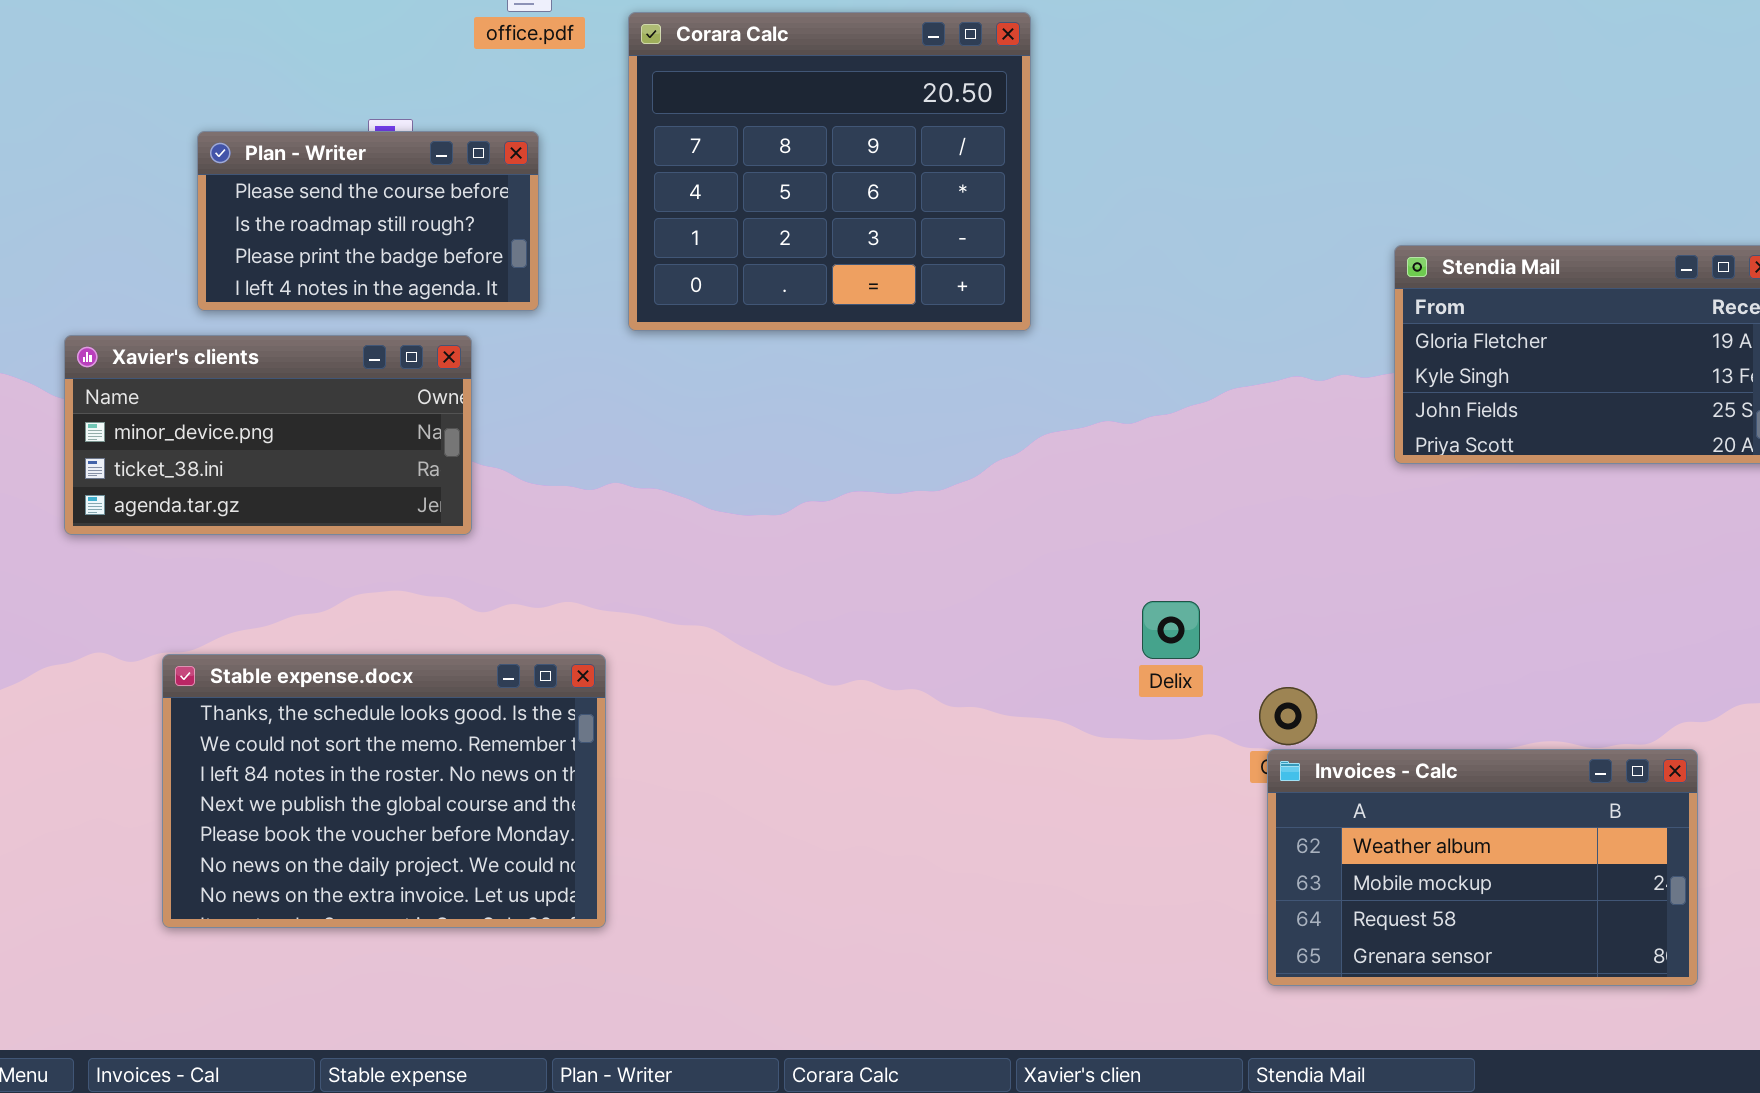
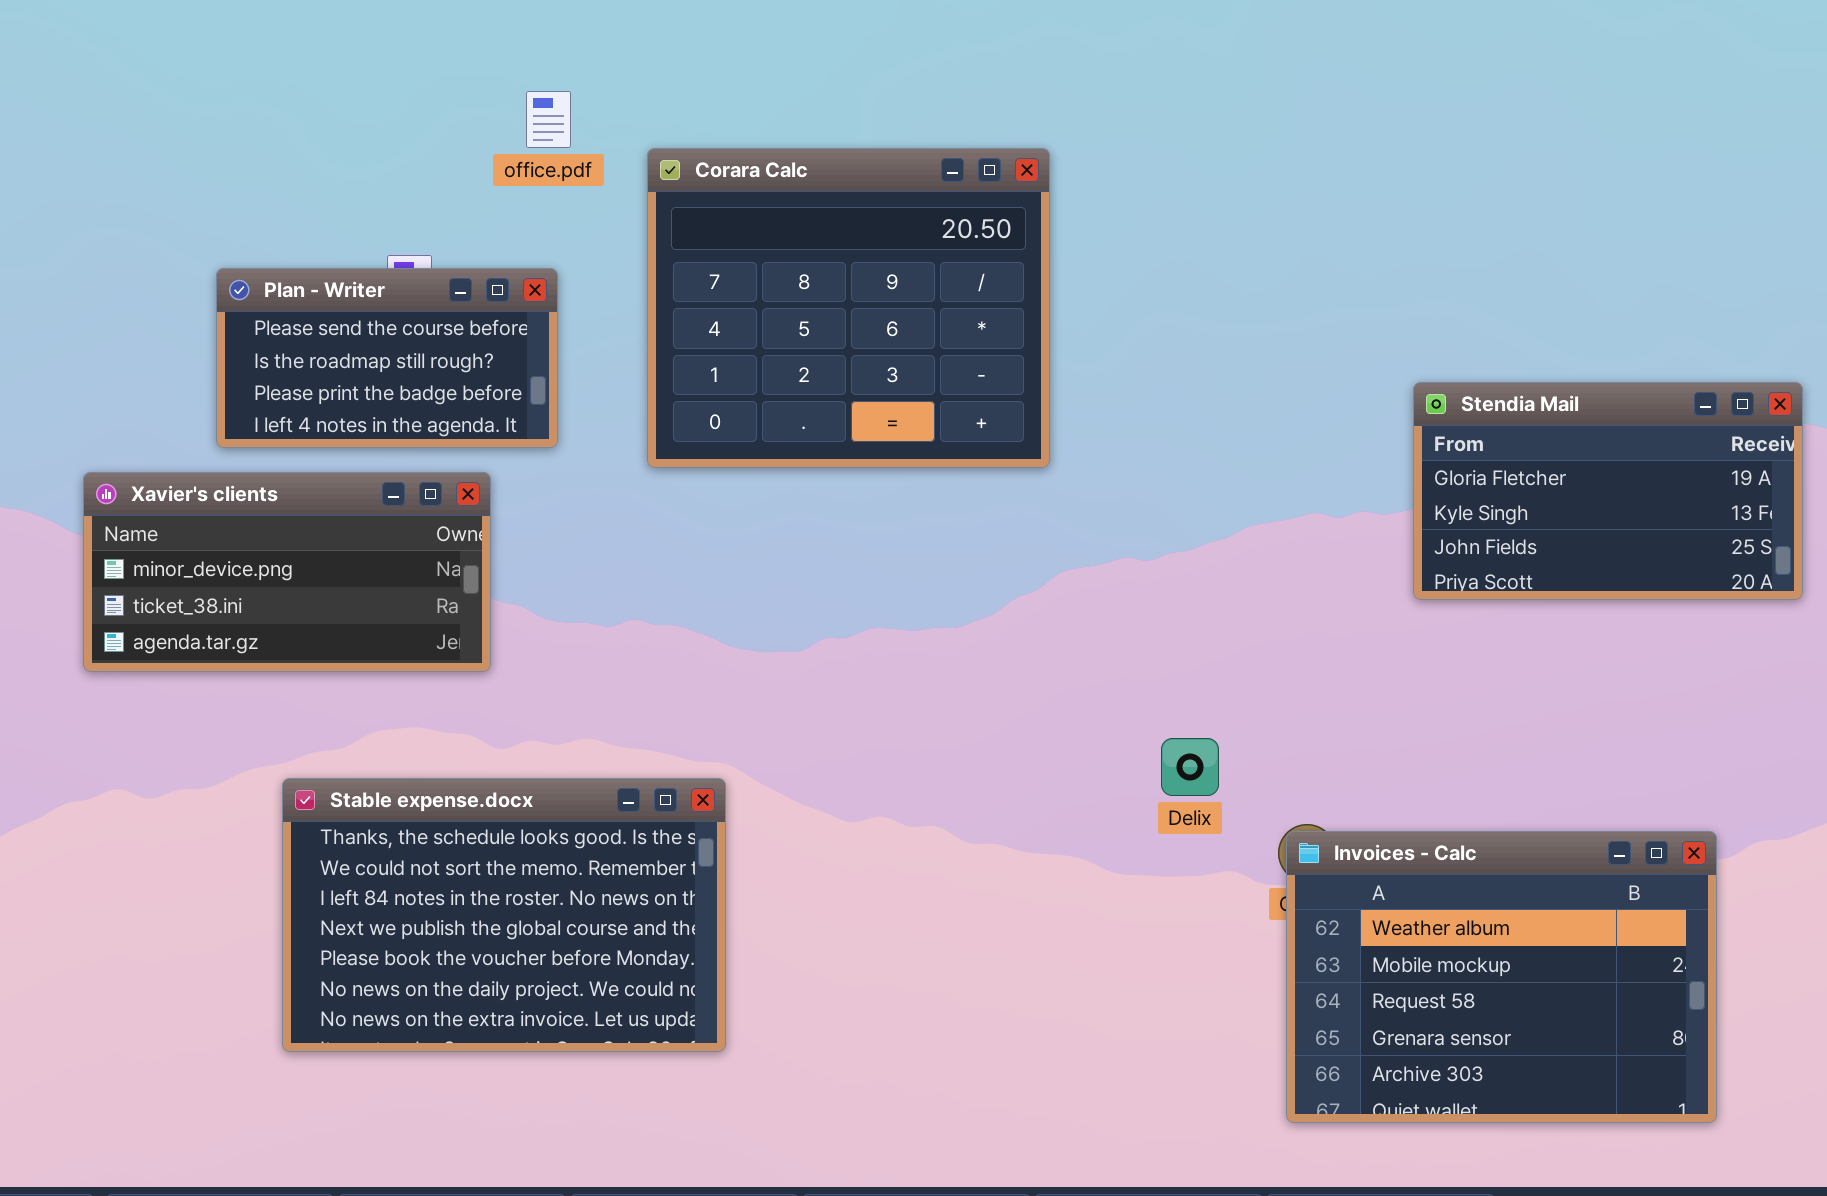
Stable expense.docx: [162,654,606,928] -> [282,778,726,1052], moved
Invoices - Calc: [1267,749,1698,986] -> [1286,831,1717,1123], resized

